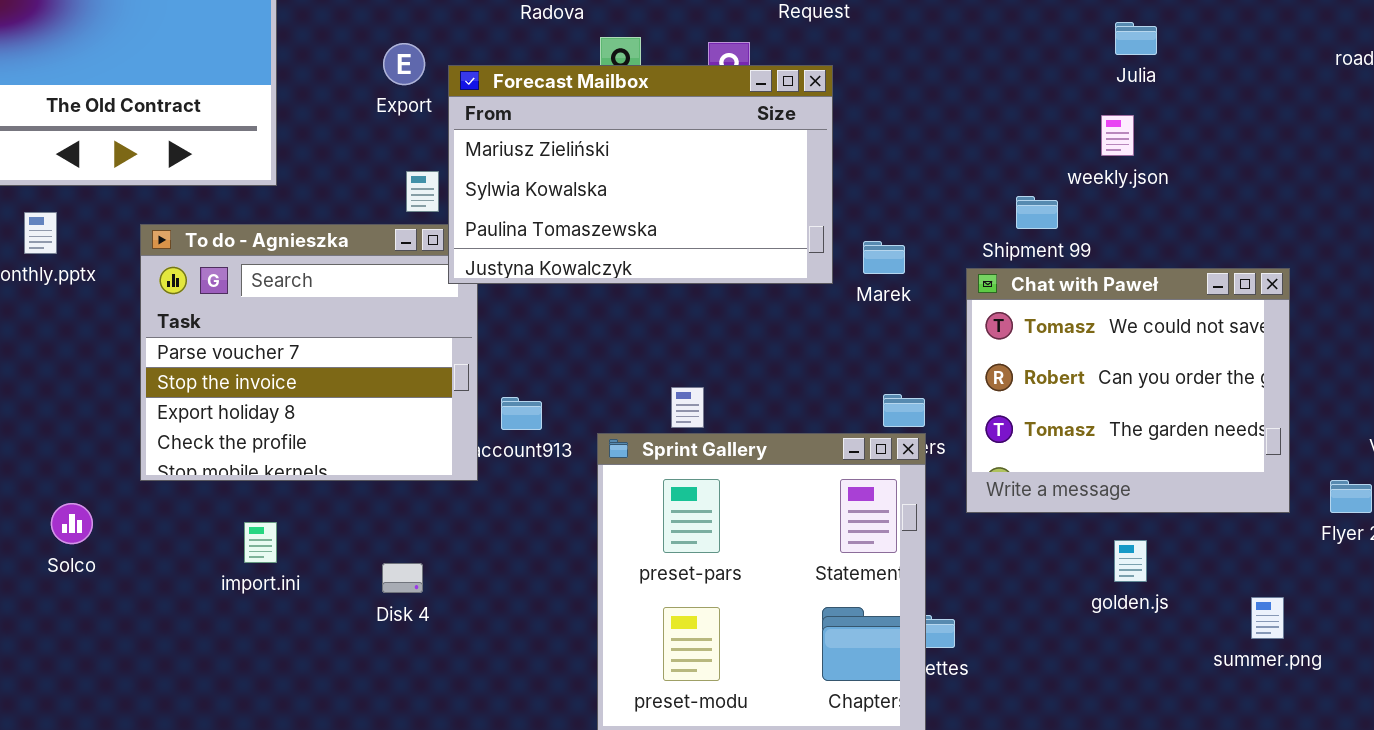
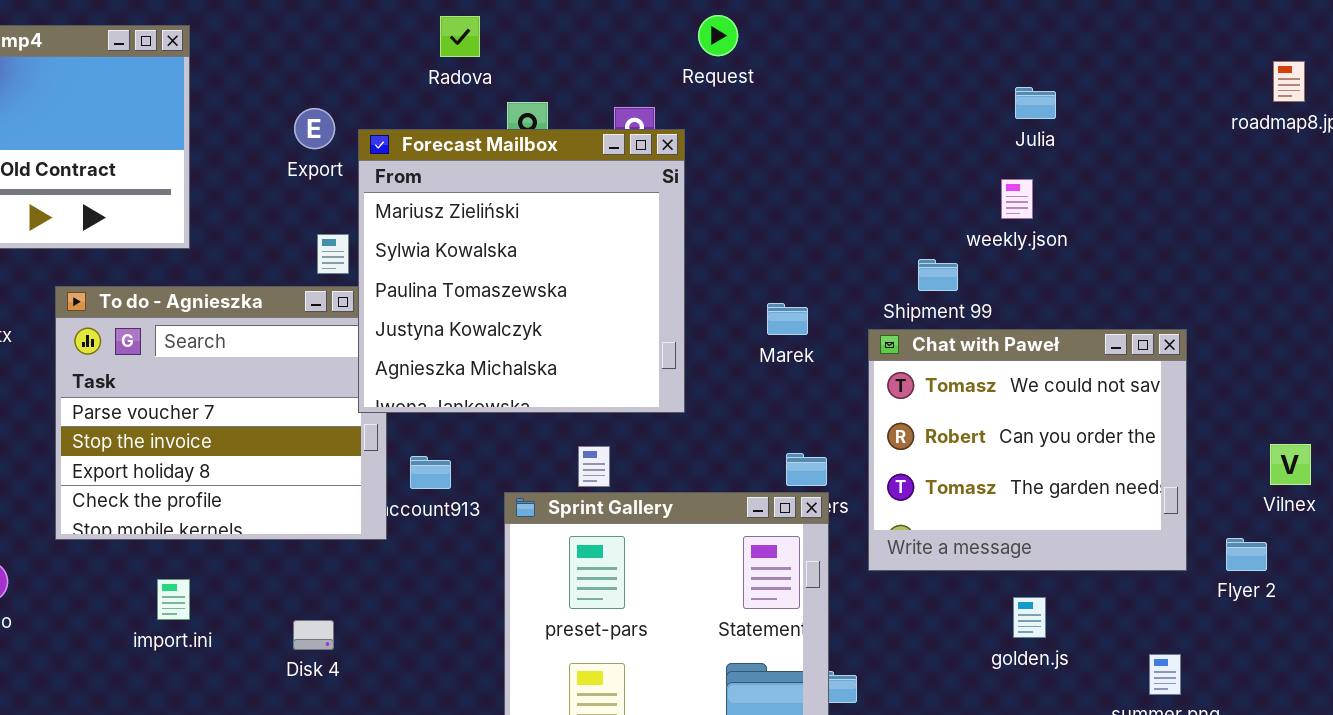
Forecast Mailbox: [448,65,833,284] -> [358,129,685,413], resized

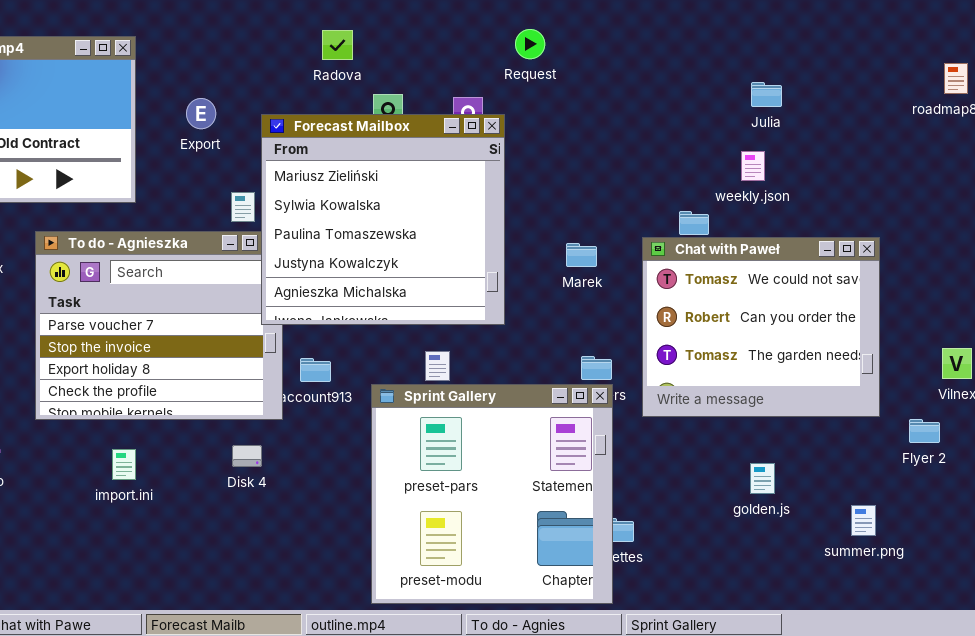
Export: [294,108,335,149] -> [186,98,216,129], moved
Chat with Paweł: [868,329,1187,571] -> [642,237,880,417], moved
Disk 4: [293,620,334,650] -> [232,445,262,467], moved

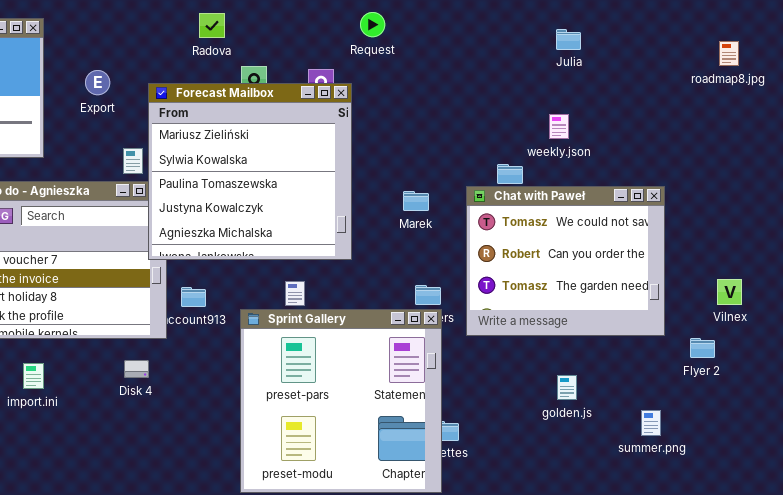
Julia: [751,82,782,107] -> [556,29,581,50], moved

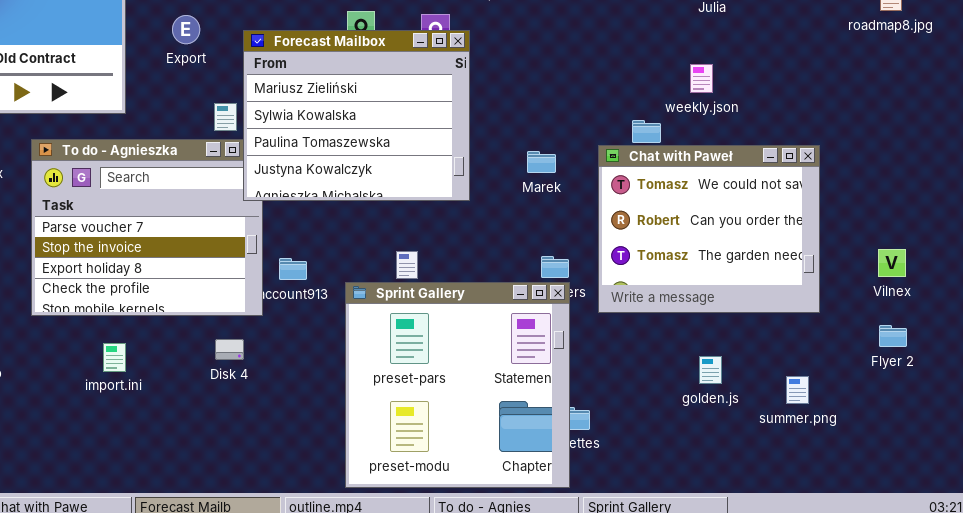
Forecast Mailbox: [148,83,352,260] -> [243,30,470,201], resized
Flyer 2: [690,338,715,358] -> [879,325,907,347], moved
summer.png: [641,410,661,436] -> [786,376,809,404], moved

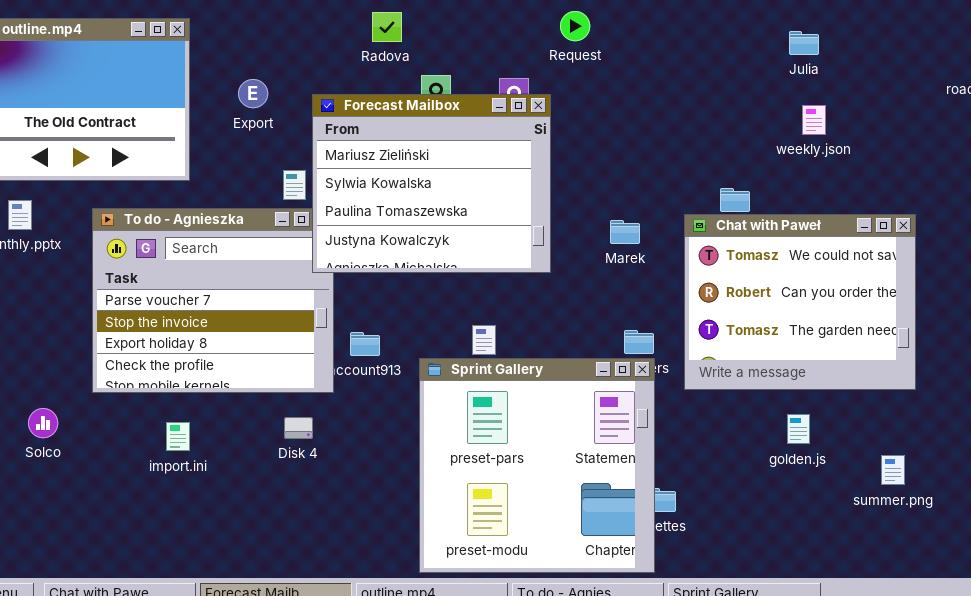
weekly.json: [690,64,713,93] -> [802,105,826,135], moved
golden.js: [699,356,722,384] -> [787,414,810,444], moved

